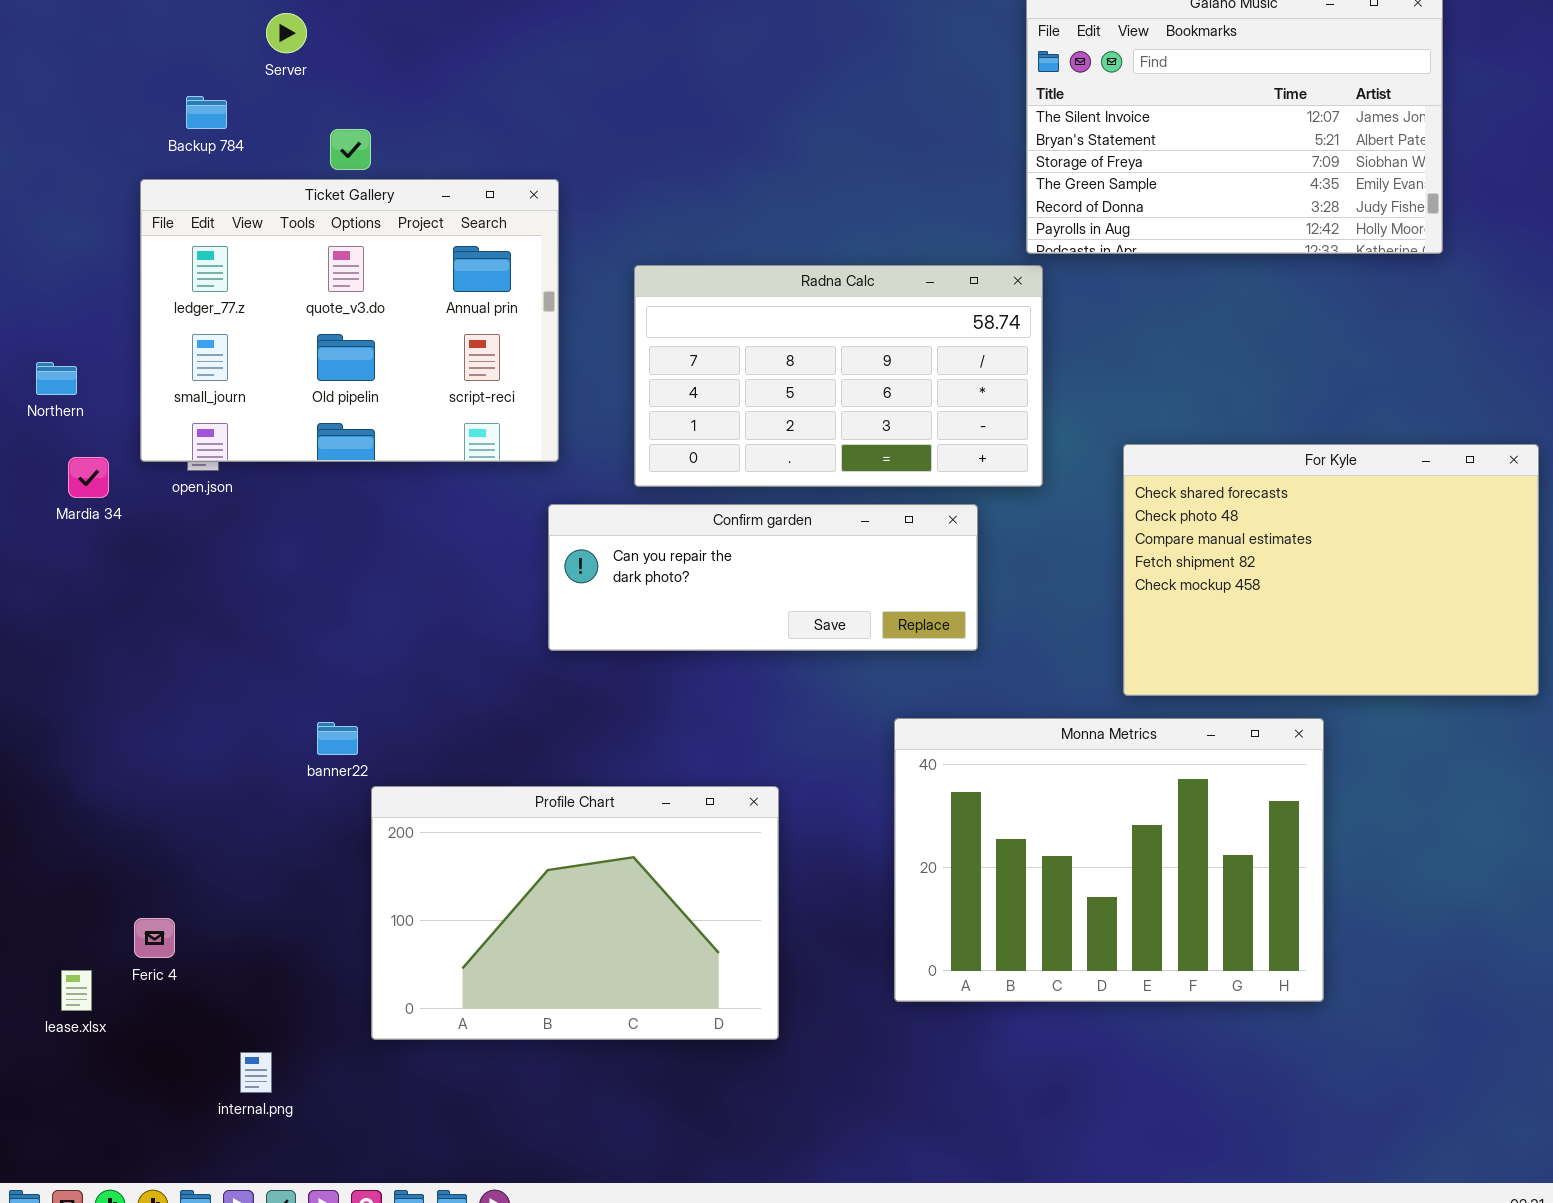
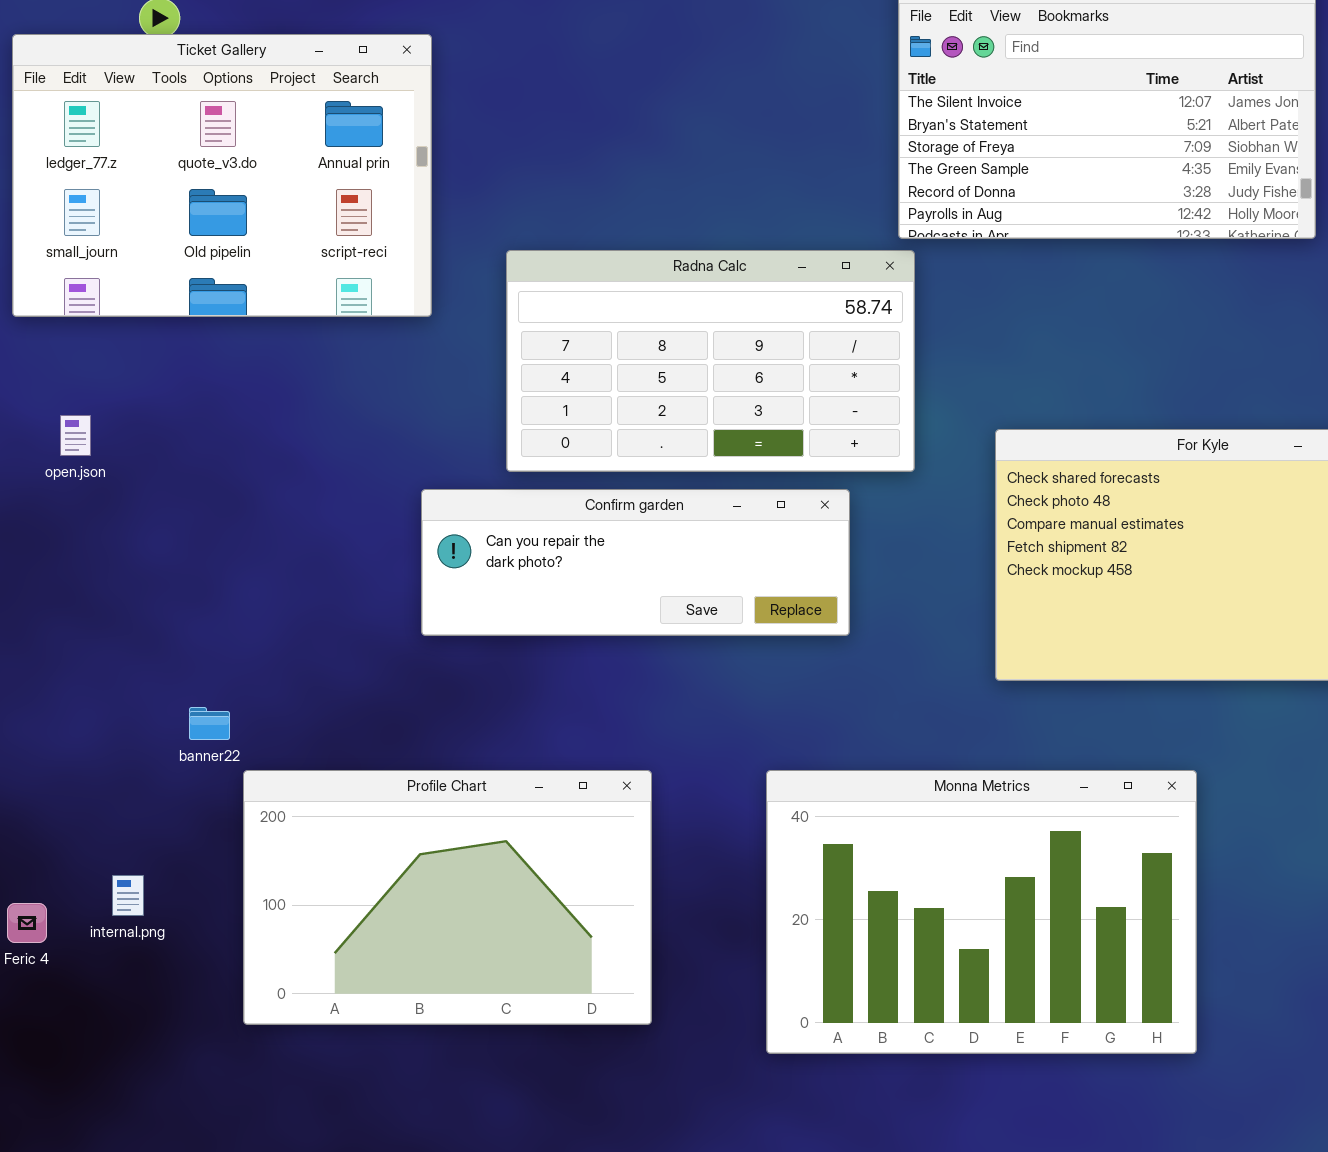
Ticket Gallery: [140,179,559,462] -> [12,34,432,317], moved
Monna Metrics: [894,718,1324,1002] -> [766,770,1197,1054], moved
internal.png: [240,1052,272,1093] -> [112,875,144,916], moved

